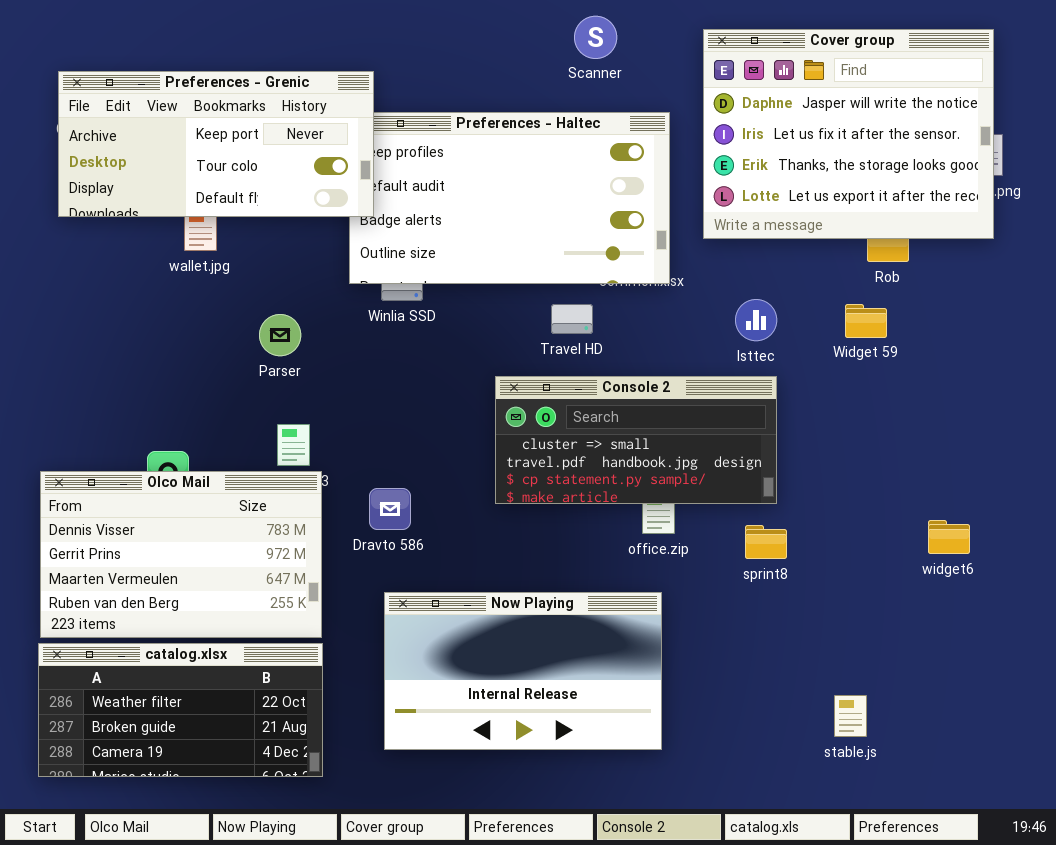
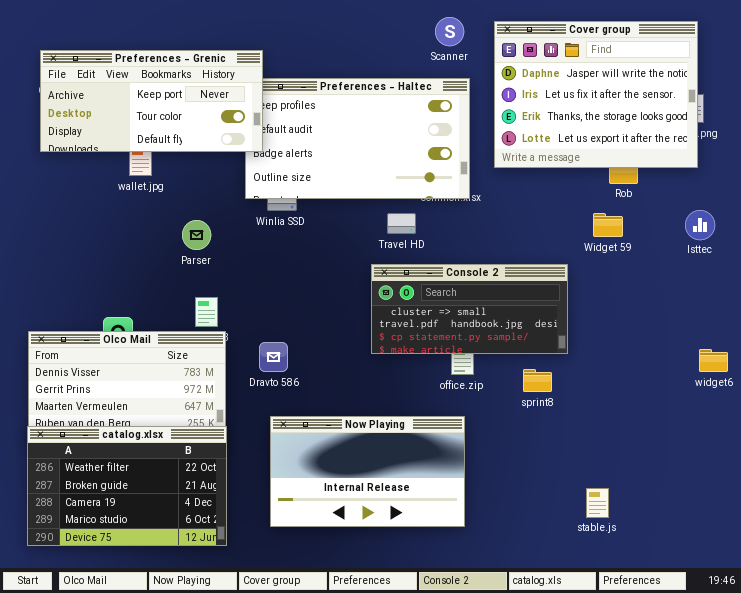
Scanner: [574,16,617,59] -> [435,17,464,46], moved
Isttec: [735,299,777,341] -> [685,210,715,240], moved
Console 2: [495,376,777,504] -> [371,264,568,354], moved
widget6: [928,520,970,554] -> [699,349,728,372], moved
catalog.xlsx: [38,643,323,777] -> [27,426,227,546], resized

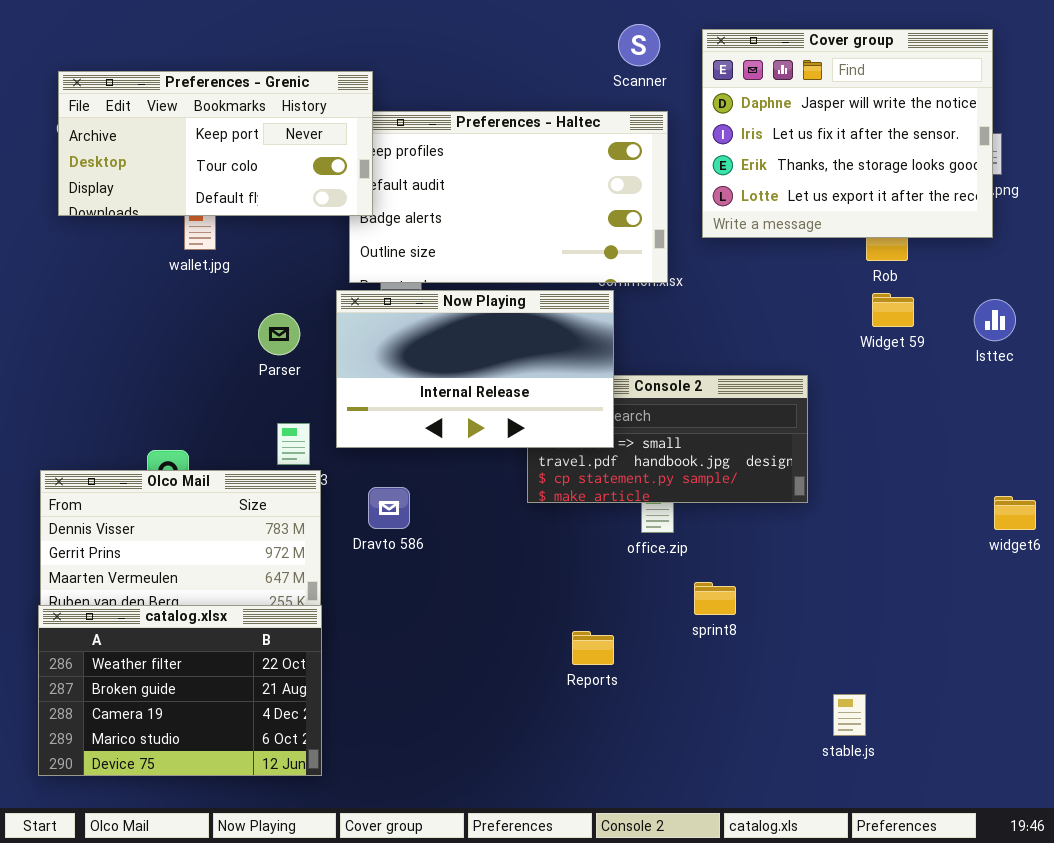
Widget 59: [593,213,623,237] -> [872,293,914,327], moved
sprint8: [523,369,552,392] -> [694,582,736,615], moved
Now Playing: [270,416,465,527] -> [336,290,614,448], moved

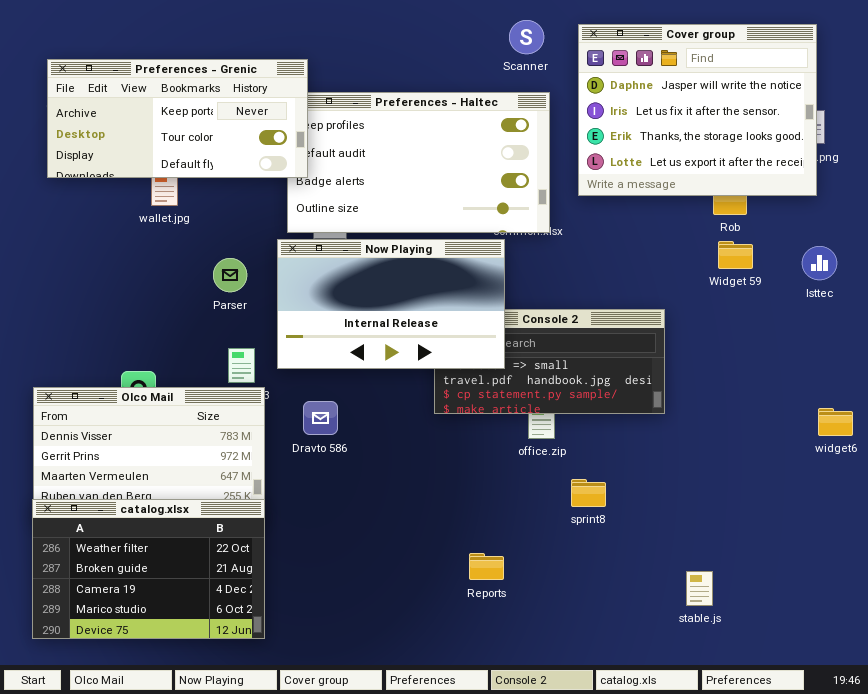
Reports: [572,631,614,665] -> [469,553,504,580], moved

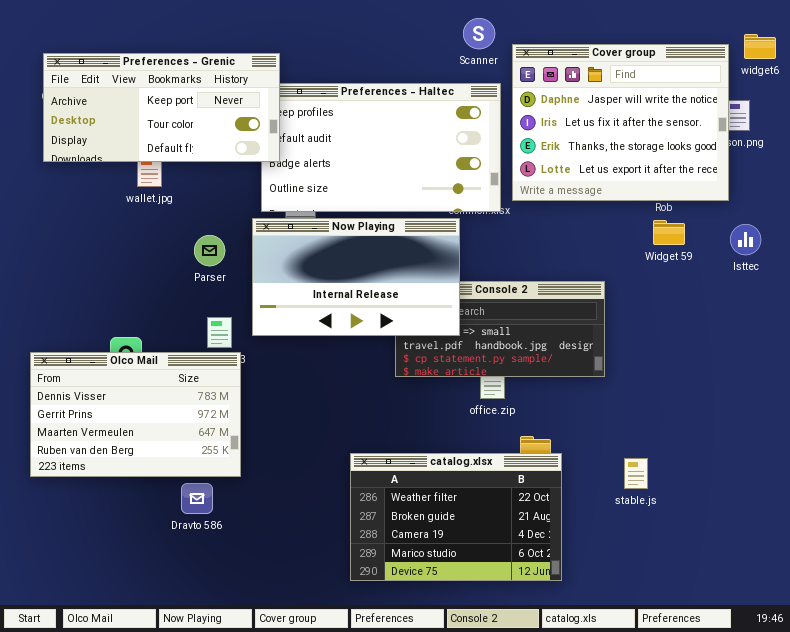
Cover group: [578,24,817,196] -> [512,44,729,201], moved
Dravto 586: [303,401,338,435] -> [181,483,213,514], moved
widget6: [818,408,853,436] -> [744,34,776,59], moved
catalog.xlsx: [32,499,265,639] -> [350,453,562,581], moved
stable.js: [686,571,713,606] -> [624,458,648,489], moved

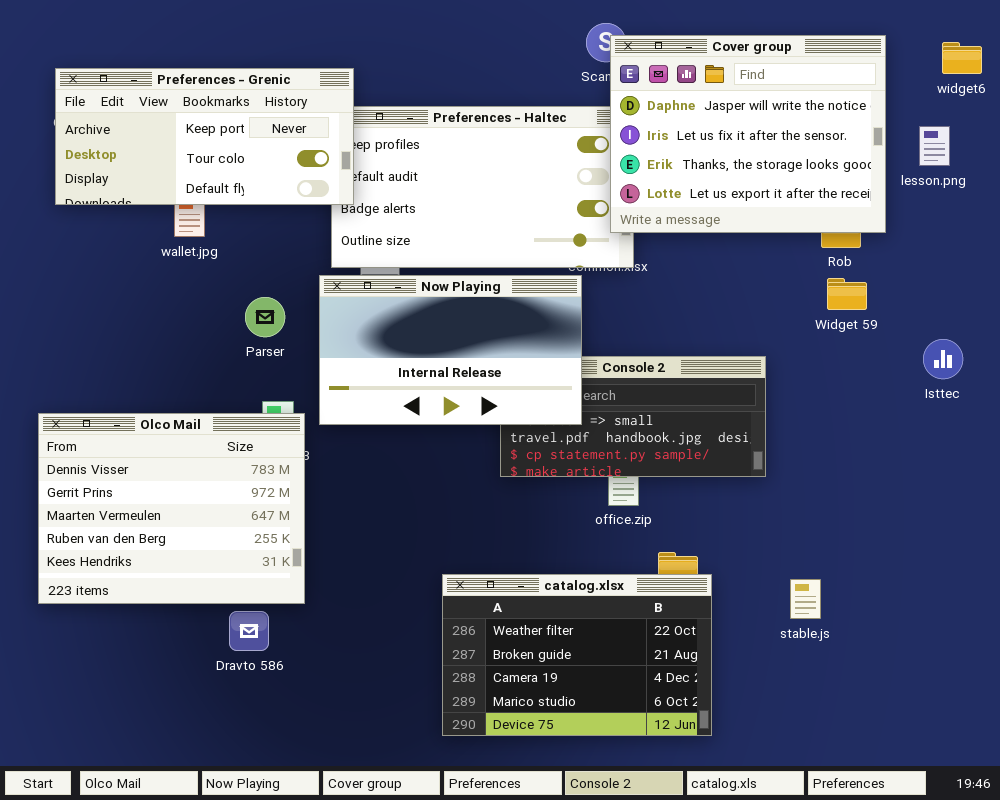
Cover group: [512,44,729,201] -> [610,35,886,233], moved
Isttec: [730,224,761,255] -> [923,339,963,379], moved
Olco Mail: [30,352,241,477] -> [38,413,305,604], resized

